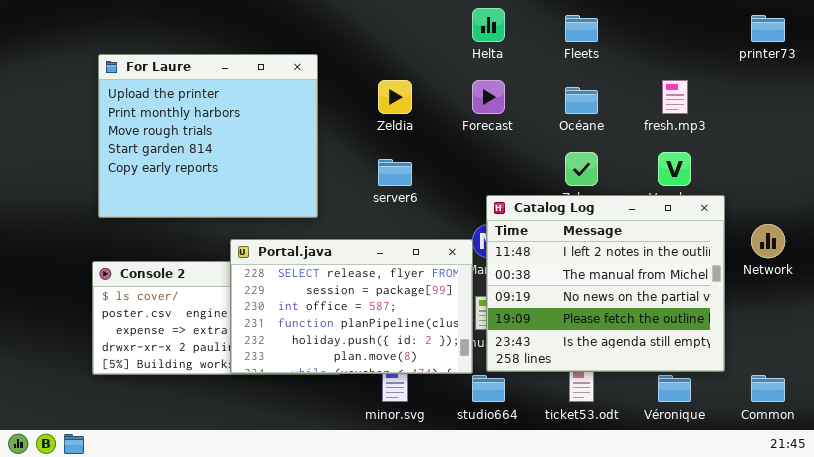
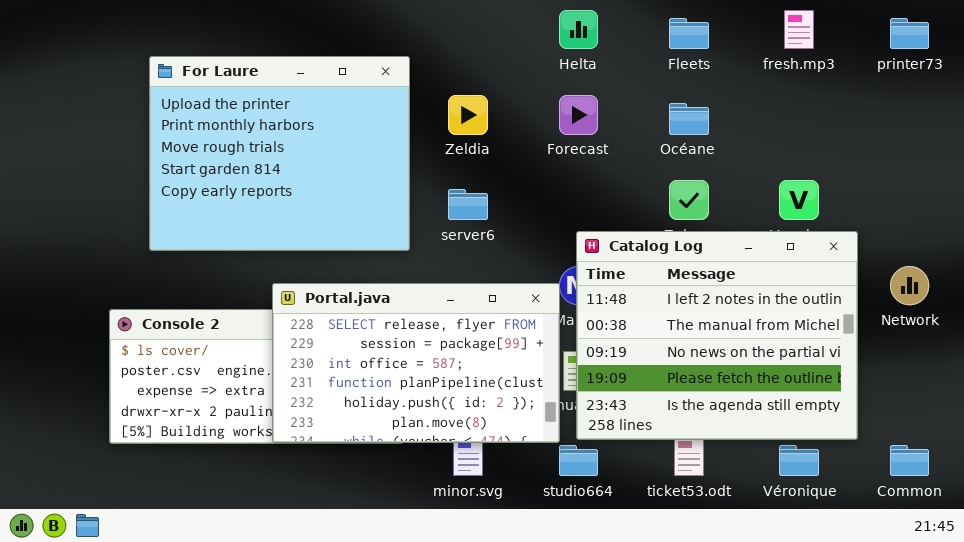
For Laure: [98,54,318,218] -> [149,56,410,251], moved
fresh.mp3: [662,80,688,114] -> [784,10,814,49], moved

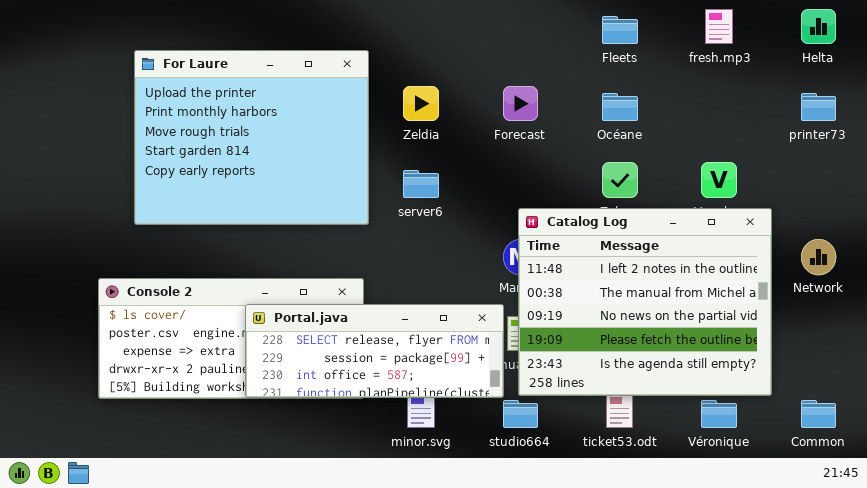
Helta: [559,10,598,49] -> [801,9,836,44], moved
printer73: [890,18,929,49] -> [801,93,836,121], moved
Portal.java: [272,283,560,443] -> [245,304,504,398], resized

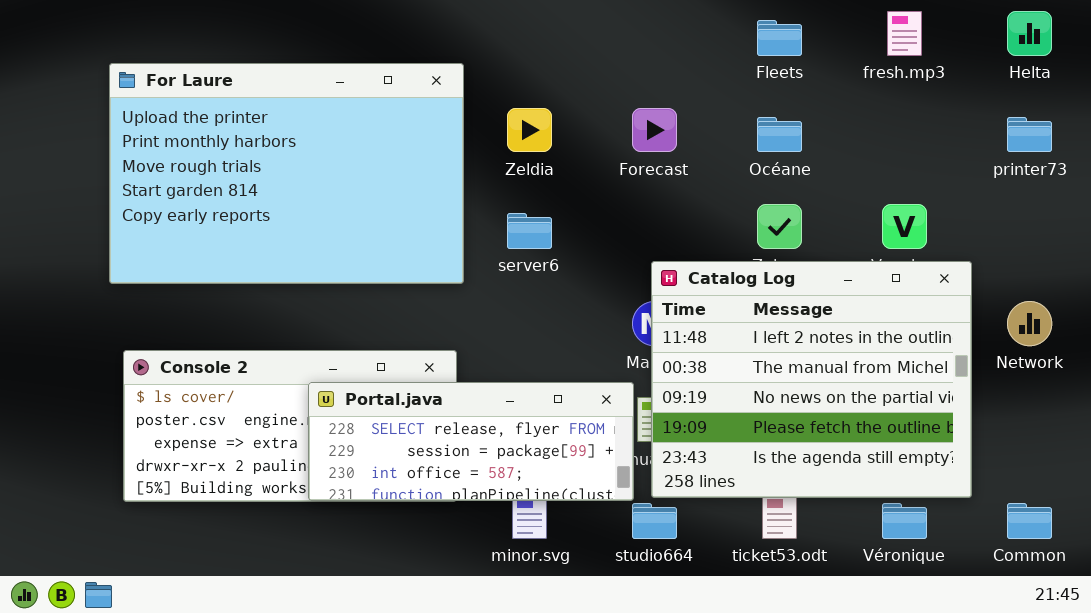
For Laure: [134,50,369,225] -> [109,63,464,284], resized

